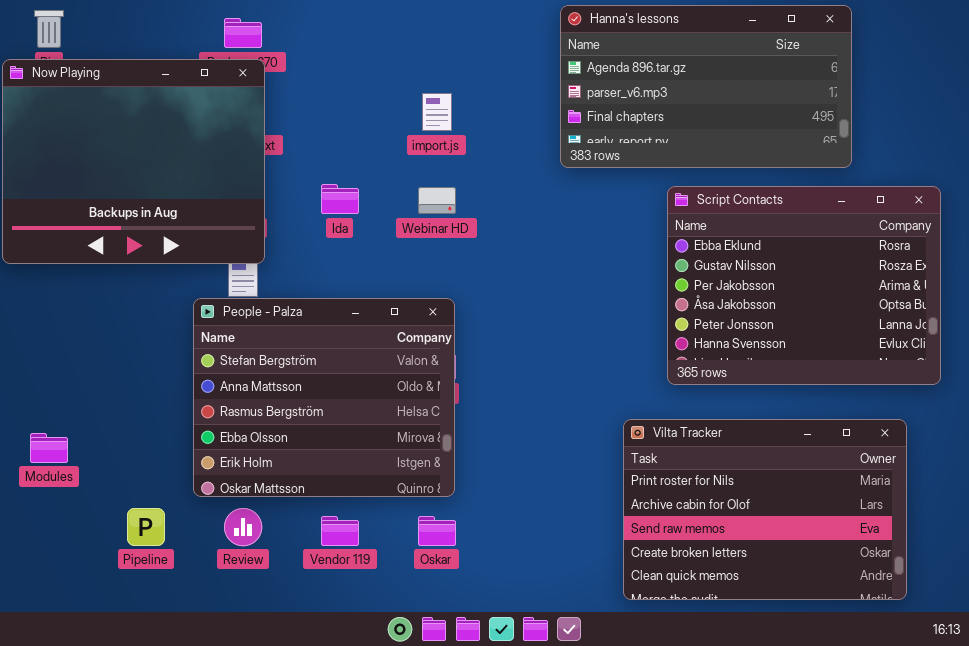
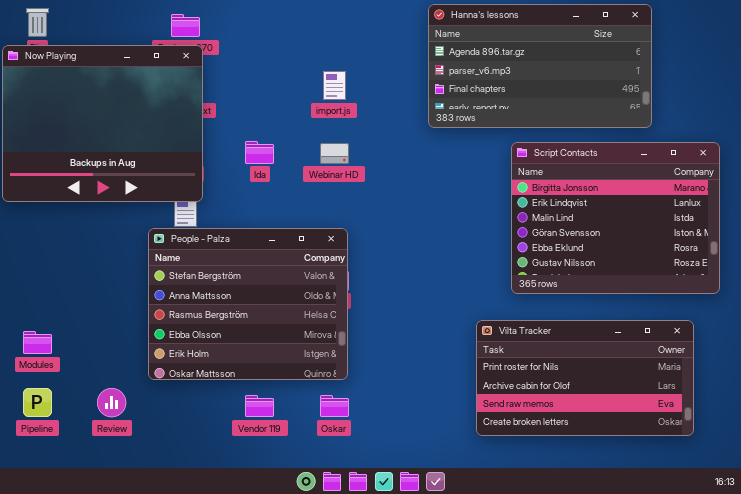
Script Contacts: [667,186,941,385] -> [511,142,720,294], scrolled up 4 rows
Vilta Tracker: [623,419,907,600] -> [476,320,694,436], resized
Pipeline: [127,508,165,546] -> [23,388,52,417], moved
Review: [224,508,262,546] -> [97,388,126,417], moved

